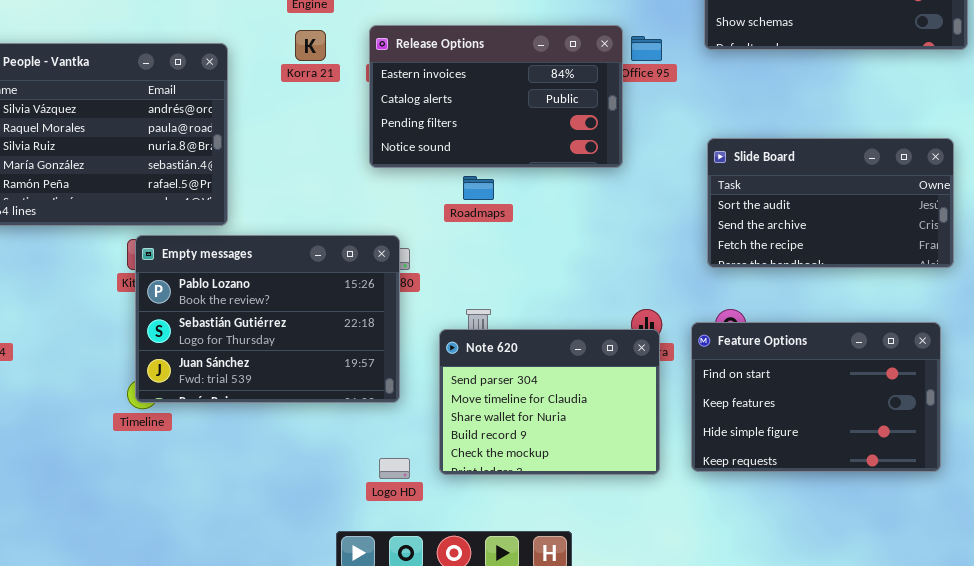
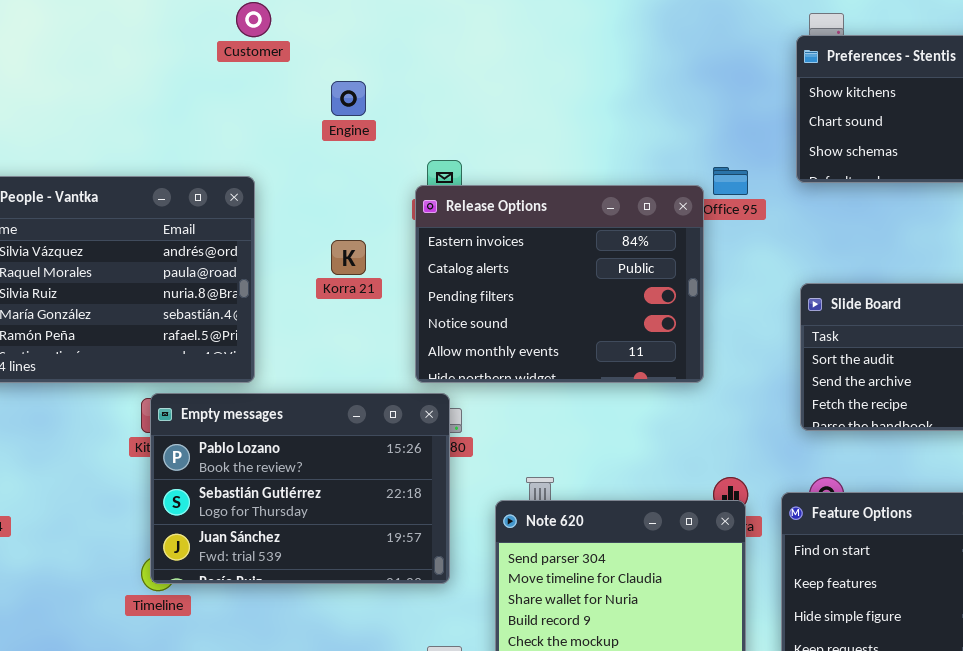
Release Options: [369,25,623,168] -> [415,185,704,383], moved, resized
Korra 21: [295,30,326,61] -> [331,240,366,275], moved

